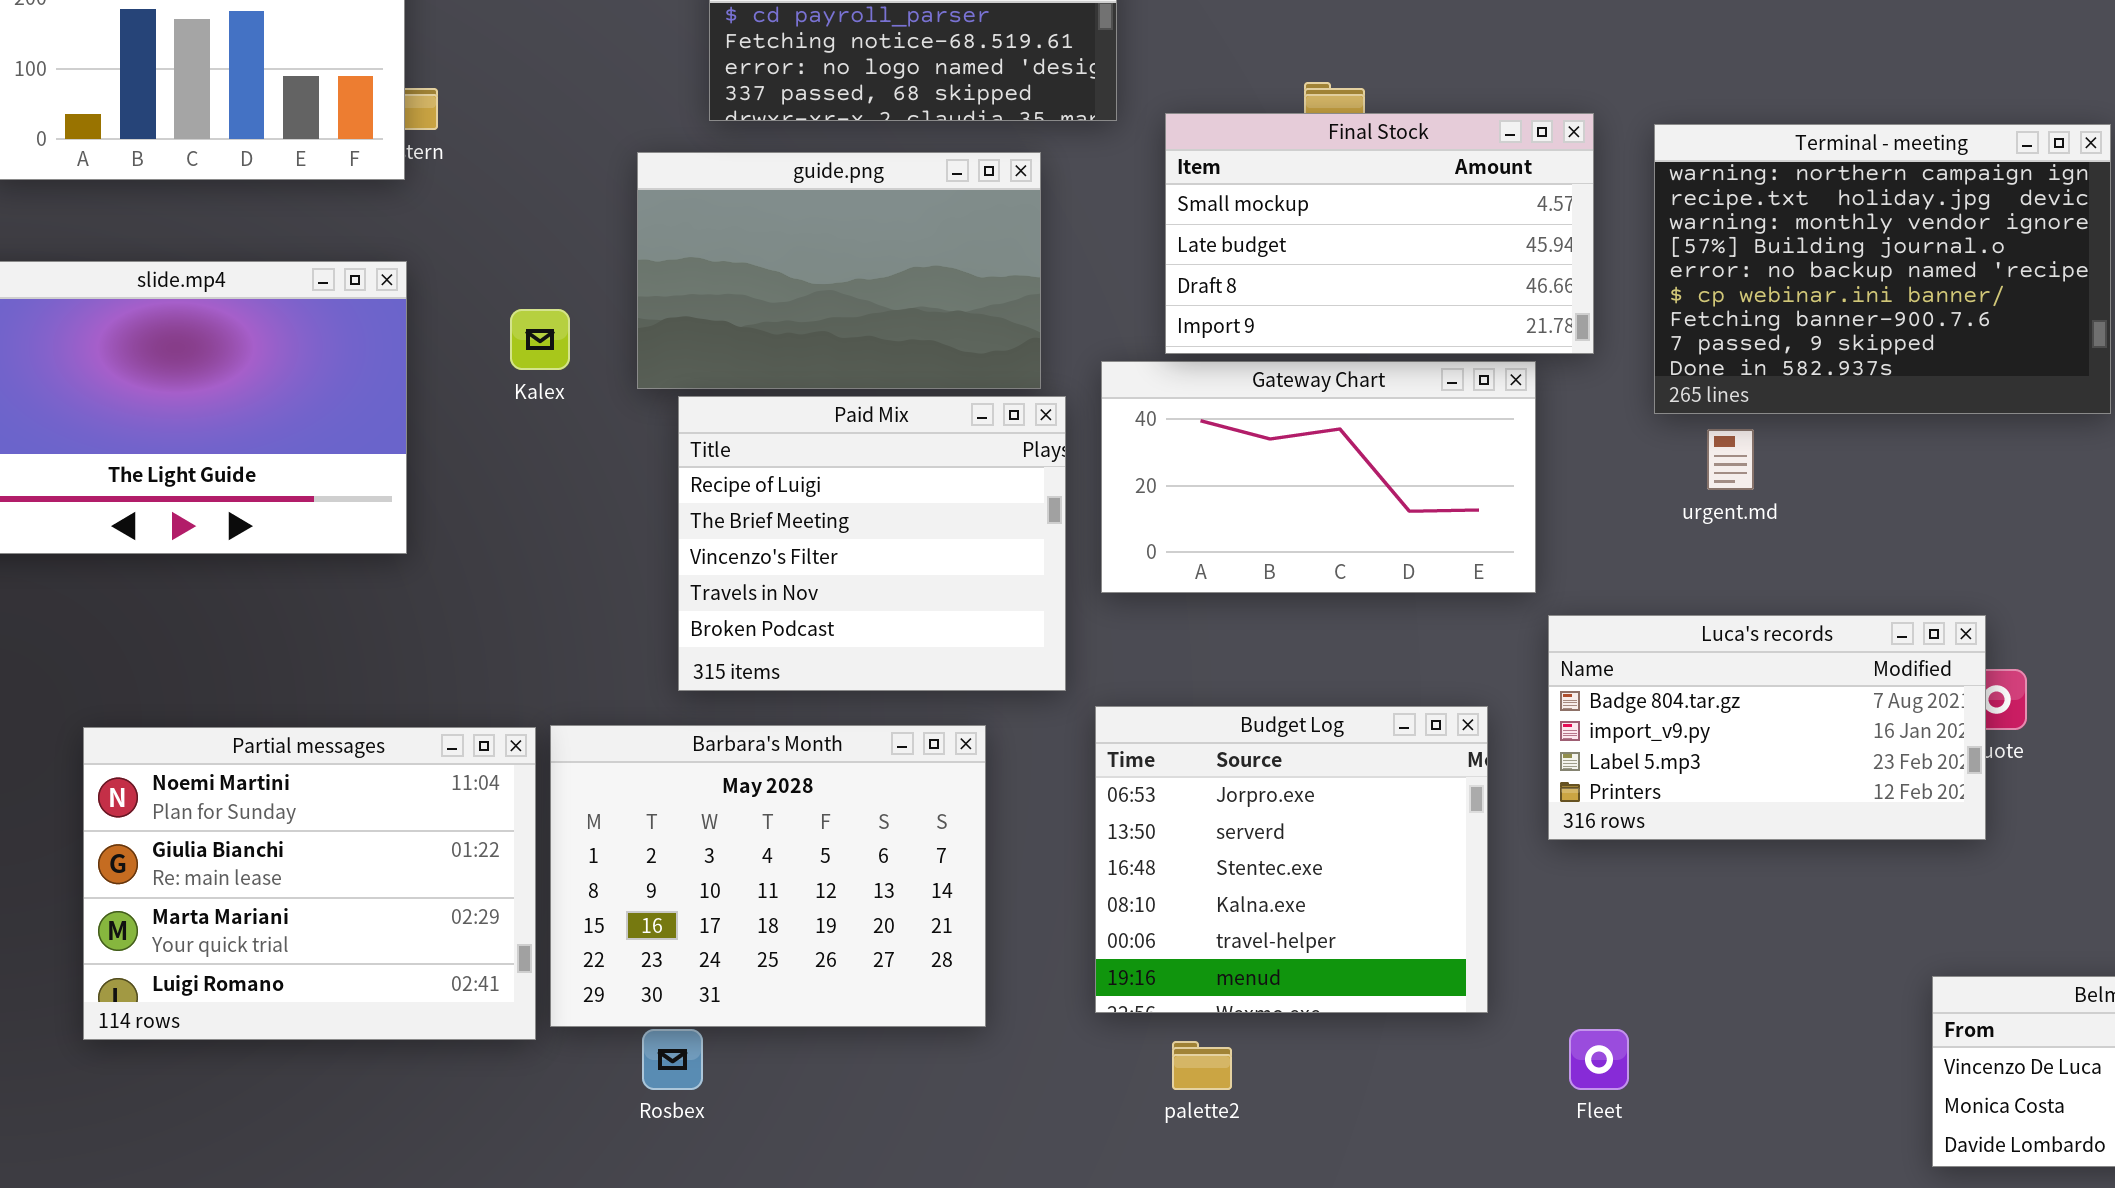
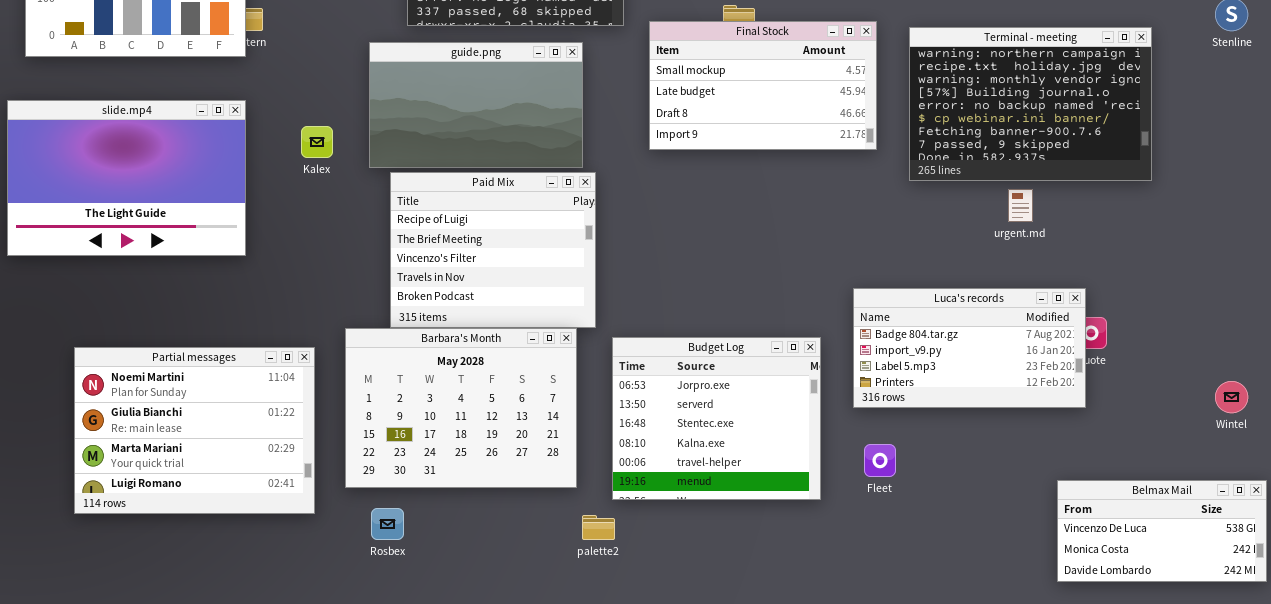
Gateway Chart: [1101,361,1536,593] -> none, closed
urgent.md: [1707,429,1754,490] -> [1008,189,1033,222], moved
Barbara's Month: [550,725,986,1027] -> [345,328,577,488], moved
Fleet: [1569,1029,1629,1090] -> [864,444,896,477], moved
palette2: [1172,1041,1232,1090] -> [582,515,615,540], moved

